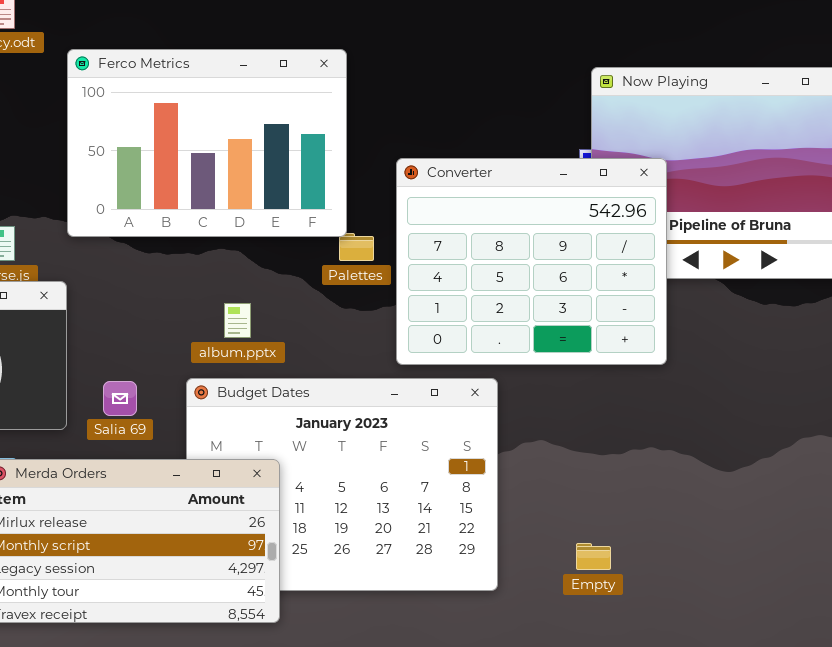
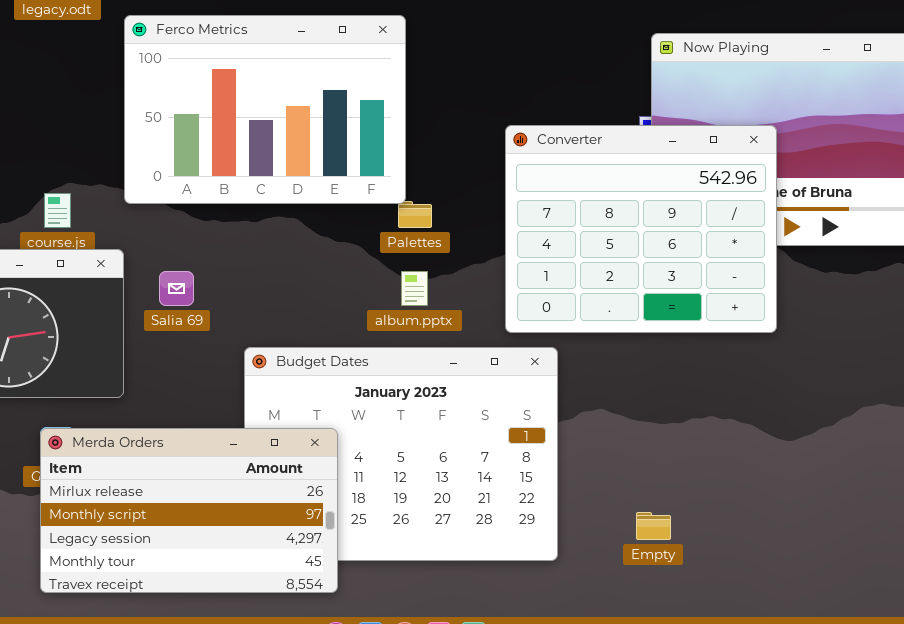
Converter: [396,158,667,365] -> [505,125,777,333], moved
album.pptx: [224,303,251,338] -> [401,271,428,306], moved
Salia 69: [103,381,137,416] -> [159,271,194,306], moved

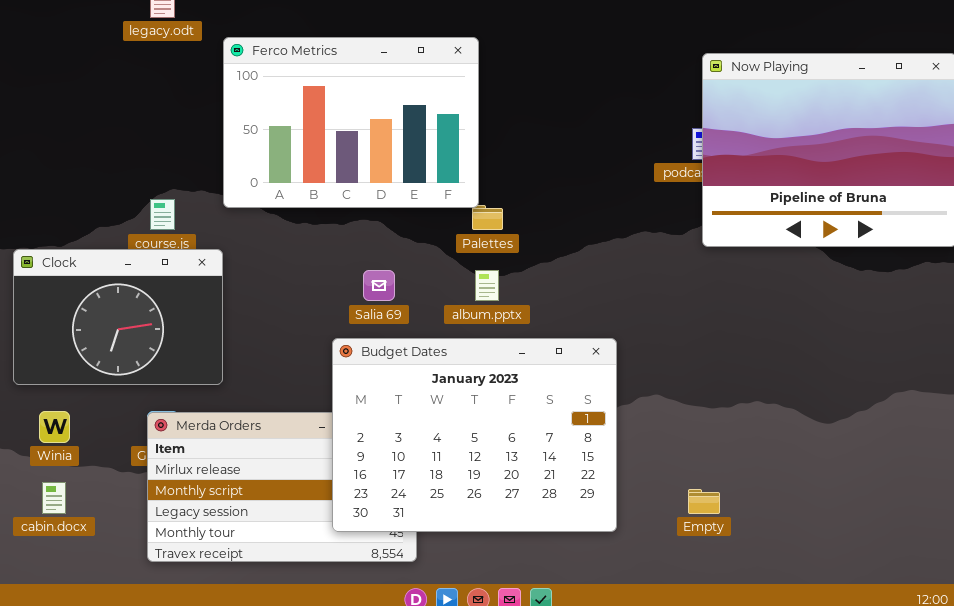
Converter: [505,125,777,333] -> none, closed
Salia 69: [159,271,194,306] -> [363,270,395,301], moved
Budget Dates: [244,347,558,561] -> [332,338,617,532], raised

